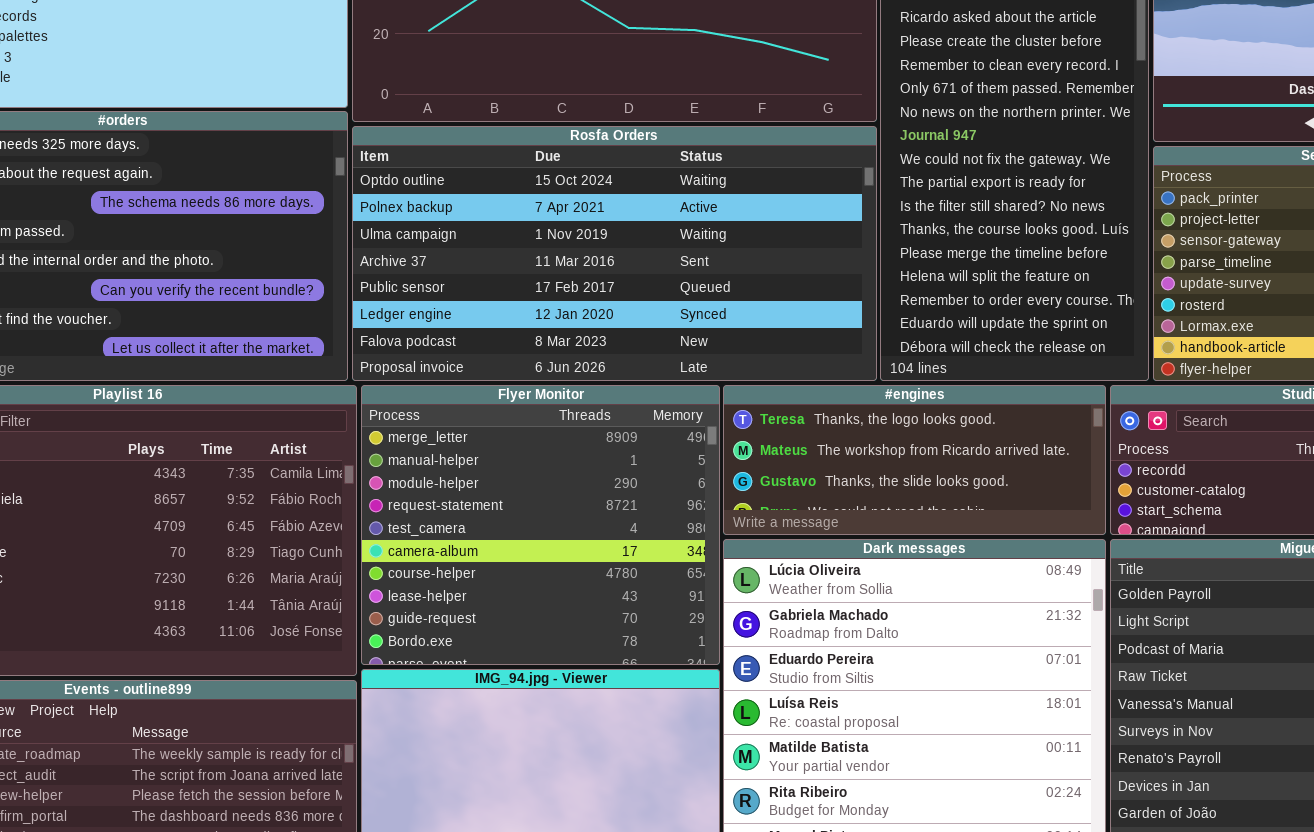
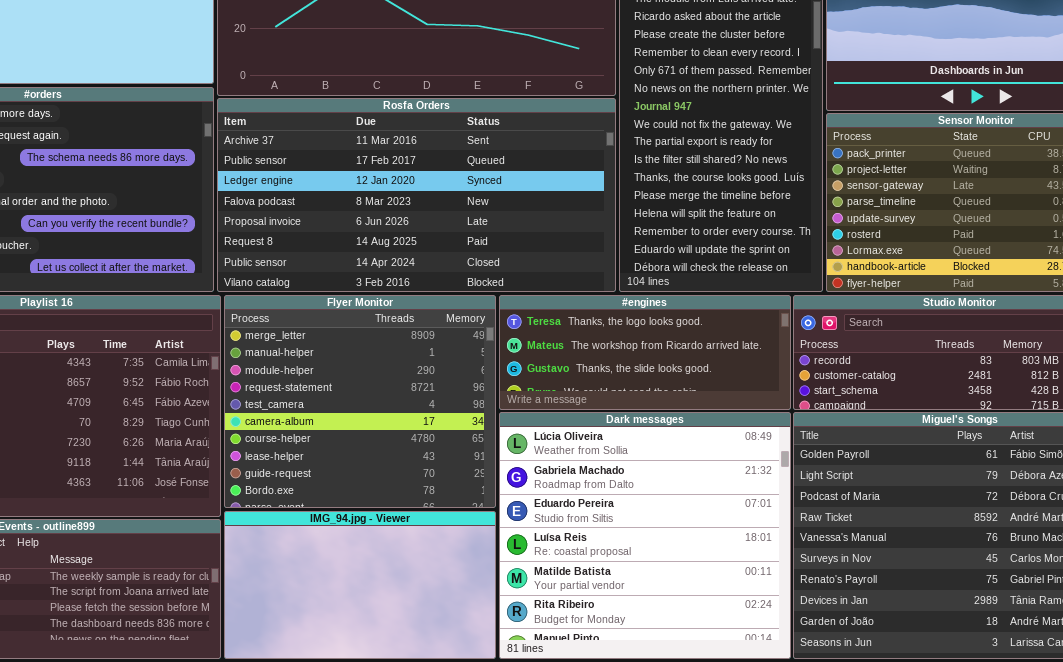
Rosfa Orders: [352,126,877,381] -> [217,98,616,292], scrolled down 3 rows

